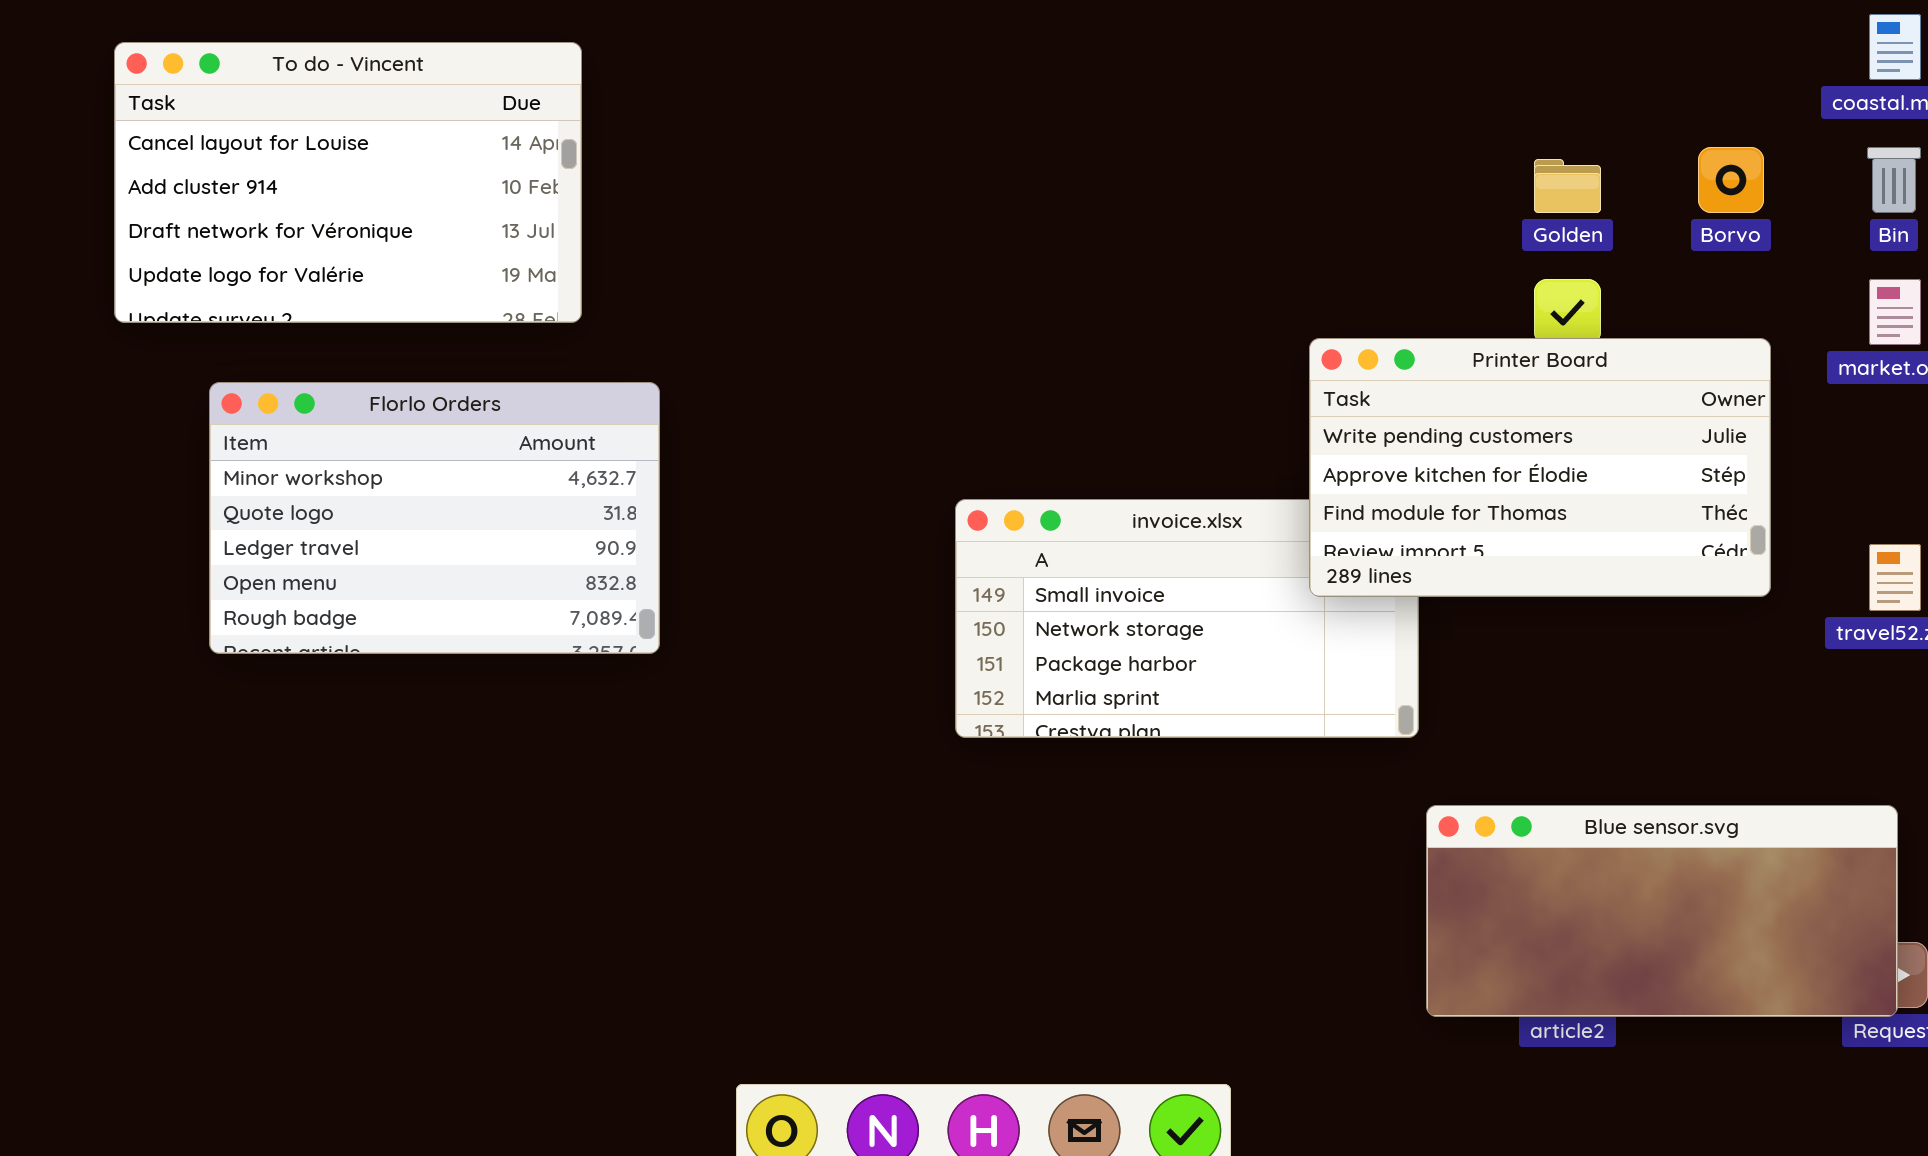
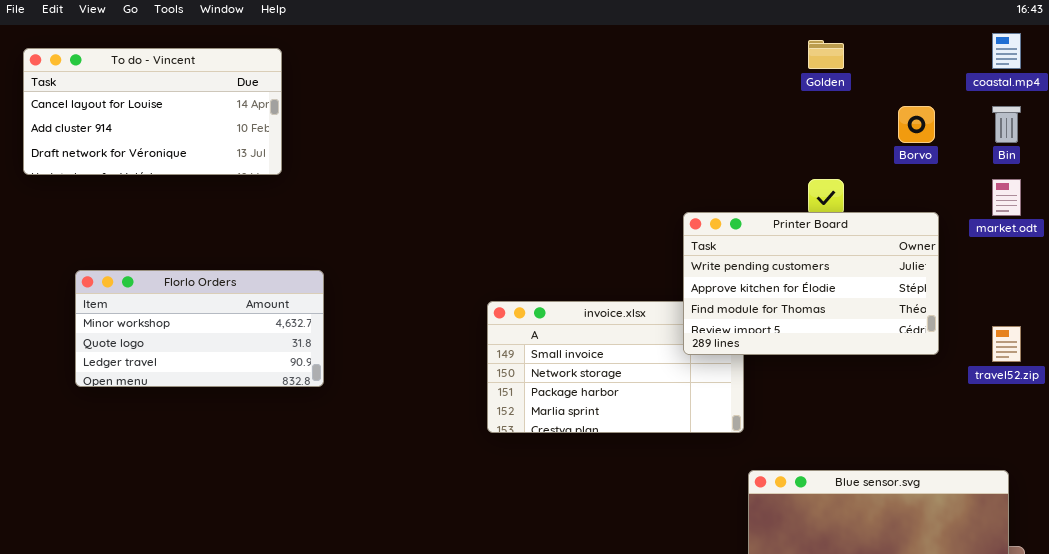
To do - Vincent: [114,42,582,323] -> [23,48,282,175], resized
Golden: [1534,159,1601,213] -> [808,40,844,69], moved
Florlo Orders: [209,382,660,654] -> [75,270,324,387], resized

